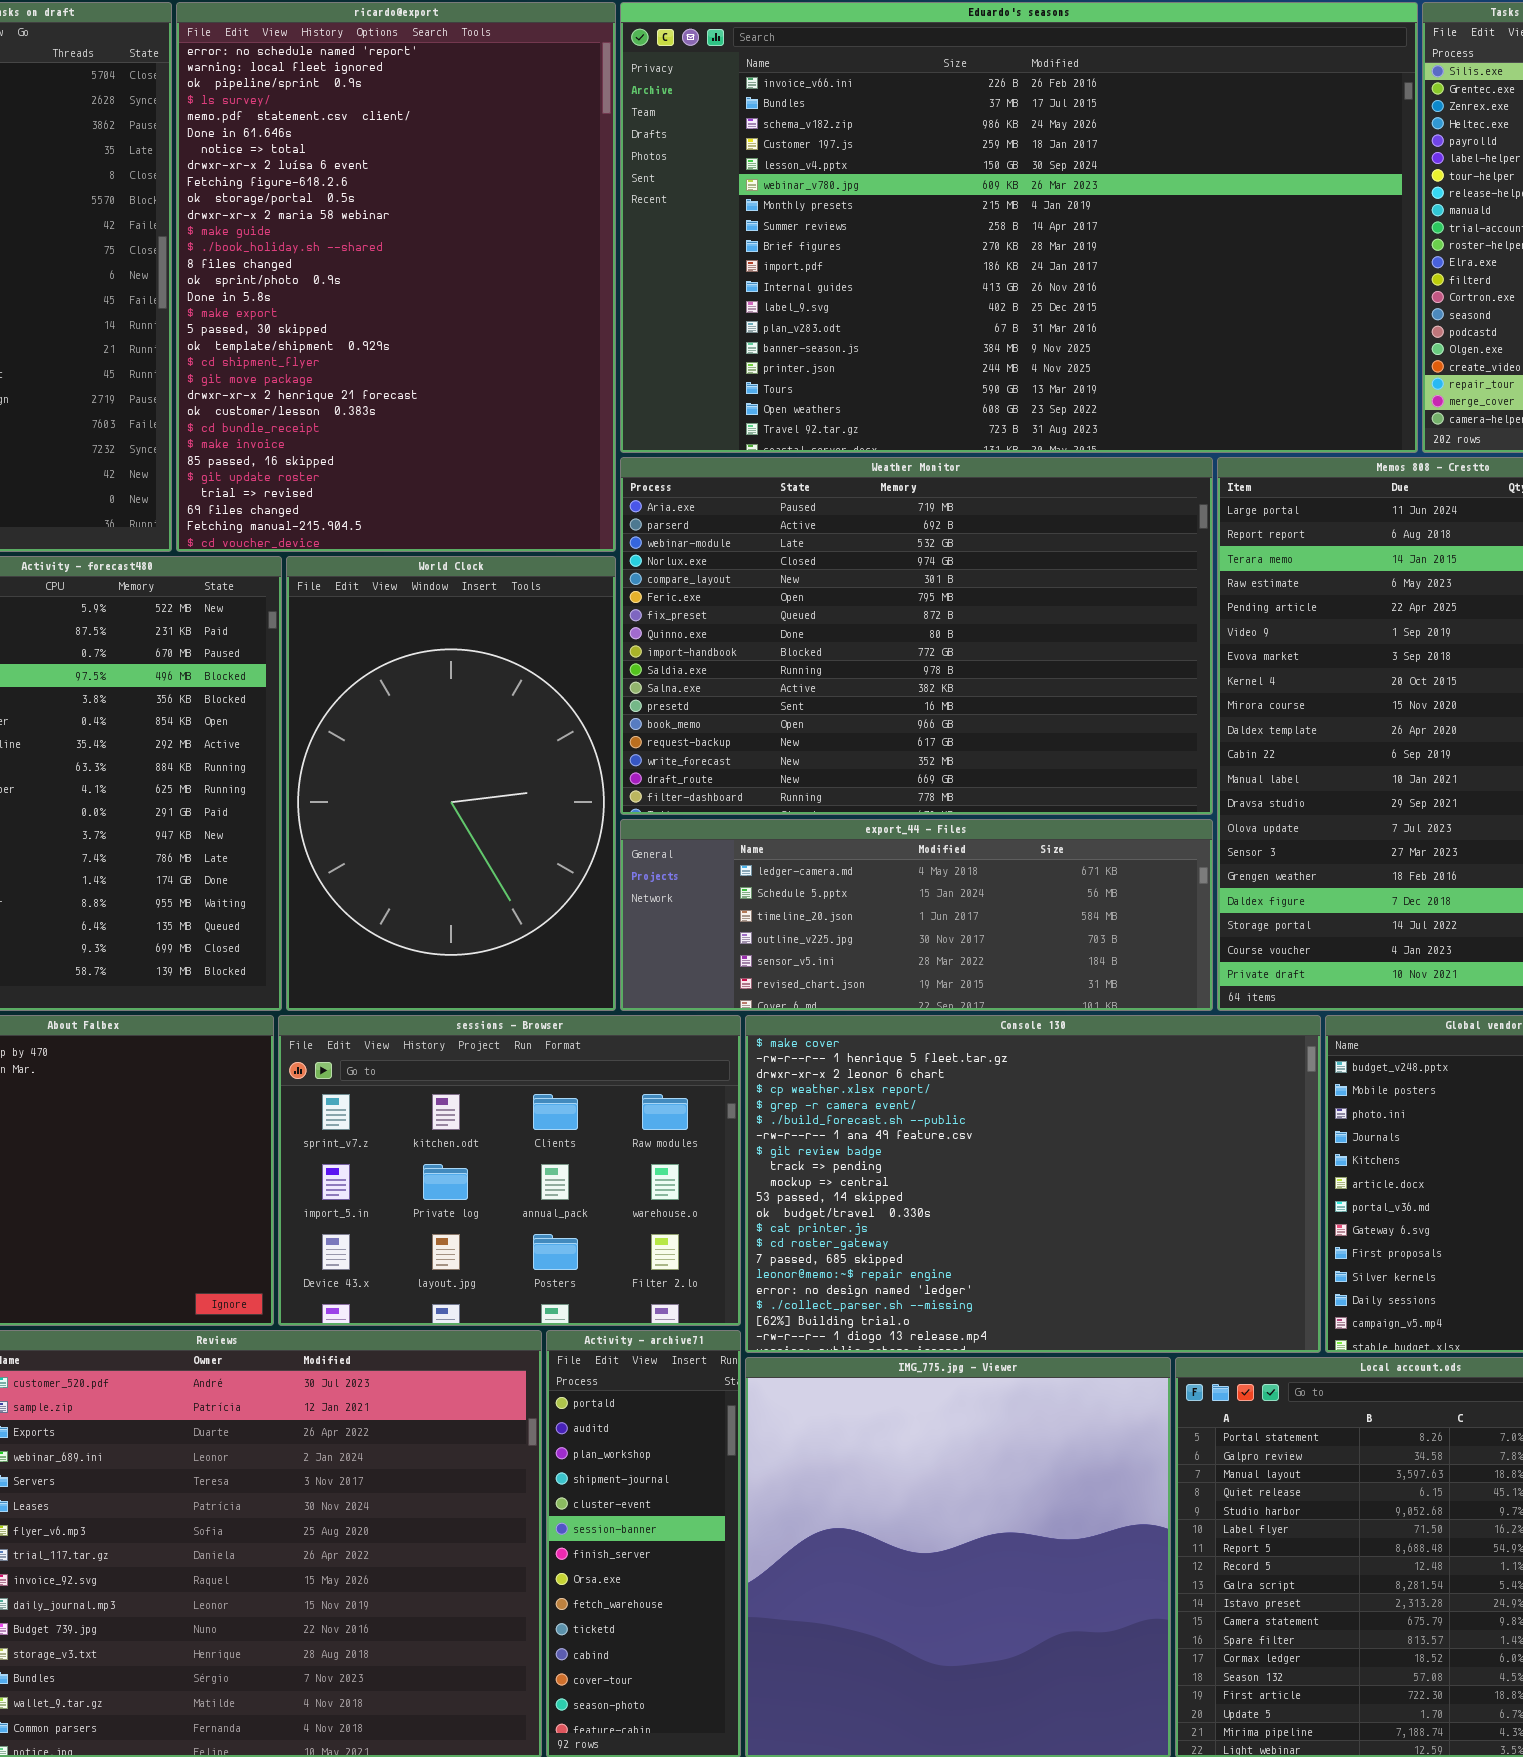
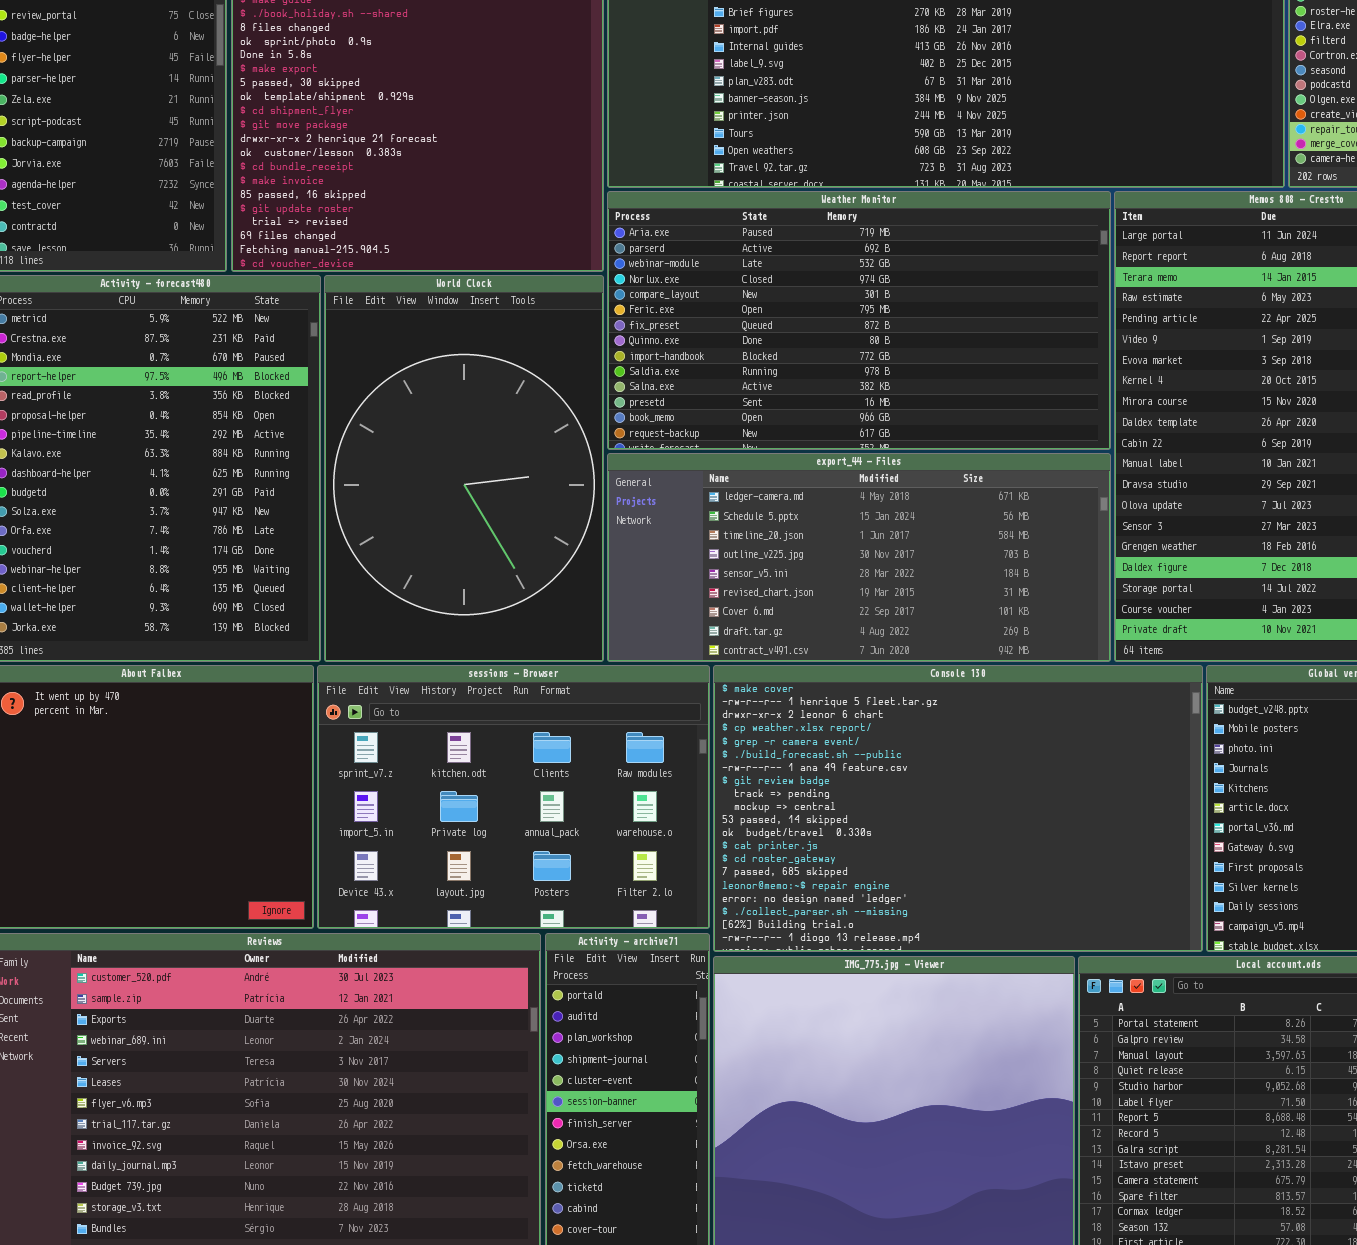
Weather Monitor: [620,457,1213,815] -> [607,191,1111,450], resized
export_44 - Files: [620,819,1213,1011] -> [607,453,1111,662], resized

